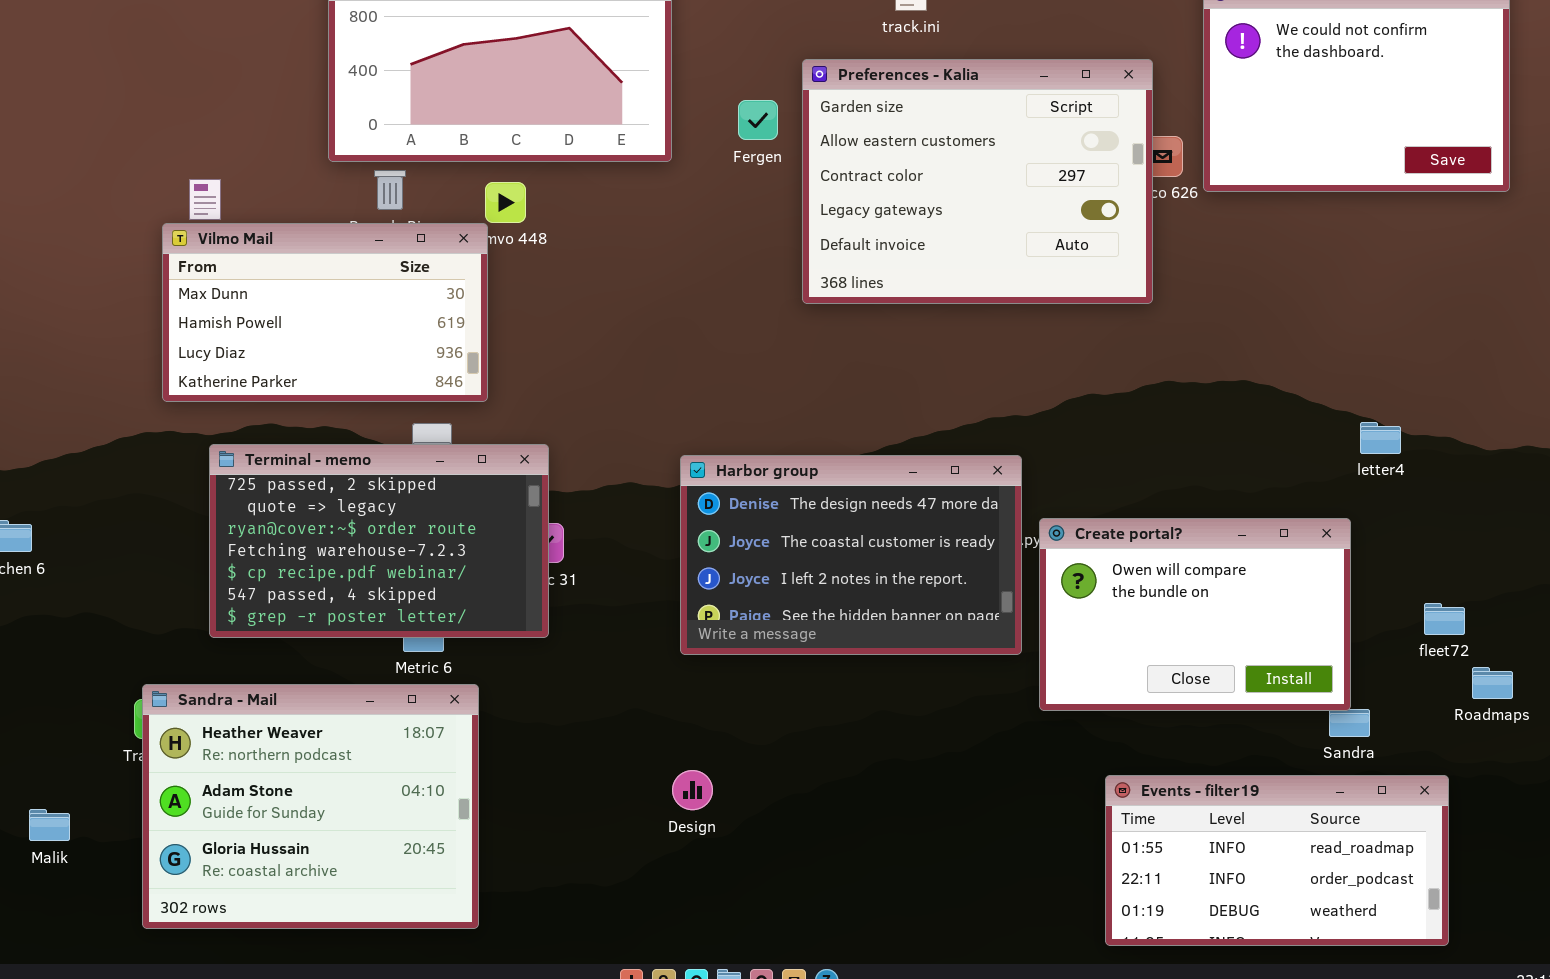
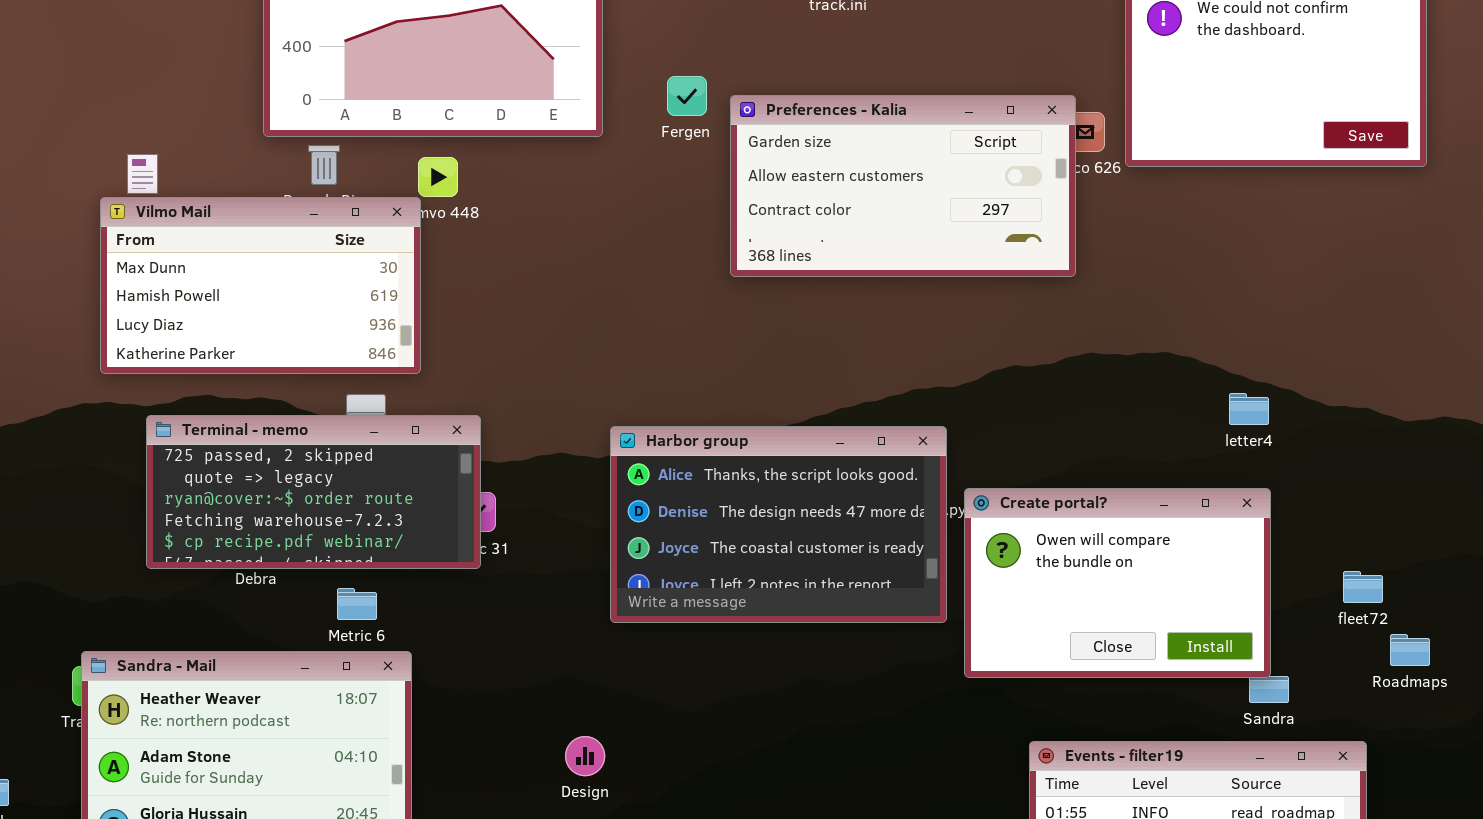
Preferences - Kalia: [802,59,1153,304] -> [730,95,1076,277], resized
letter4: [1360,422,1401,454] -> [1229,393,1269,425], moved
Terminal - memo: [209,444,549,638] -> [146,415,481,569], resized
Harbor group: [680,455,1022,655] -> [610,426,947,623], scrolled up 1 row
Design: [672,770,713,810] -> [565,736,605,776], moved

